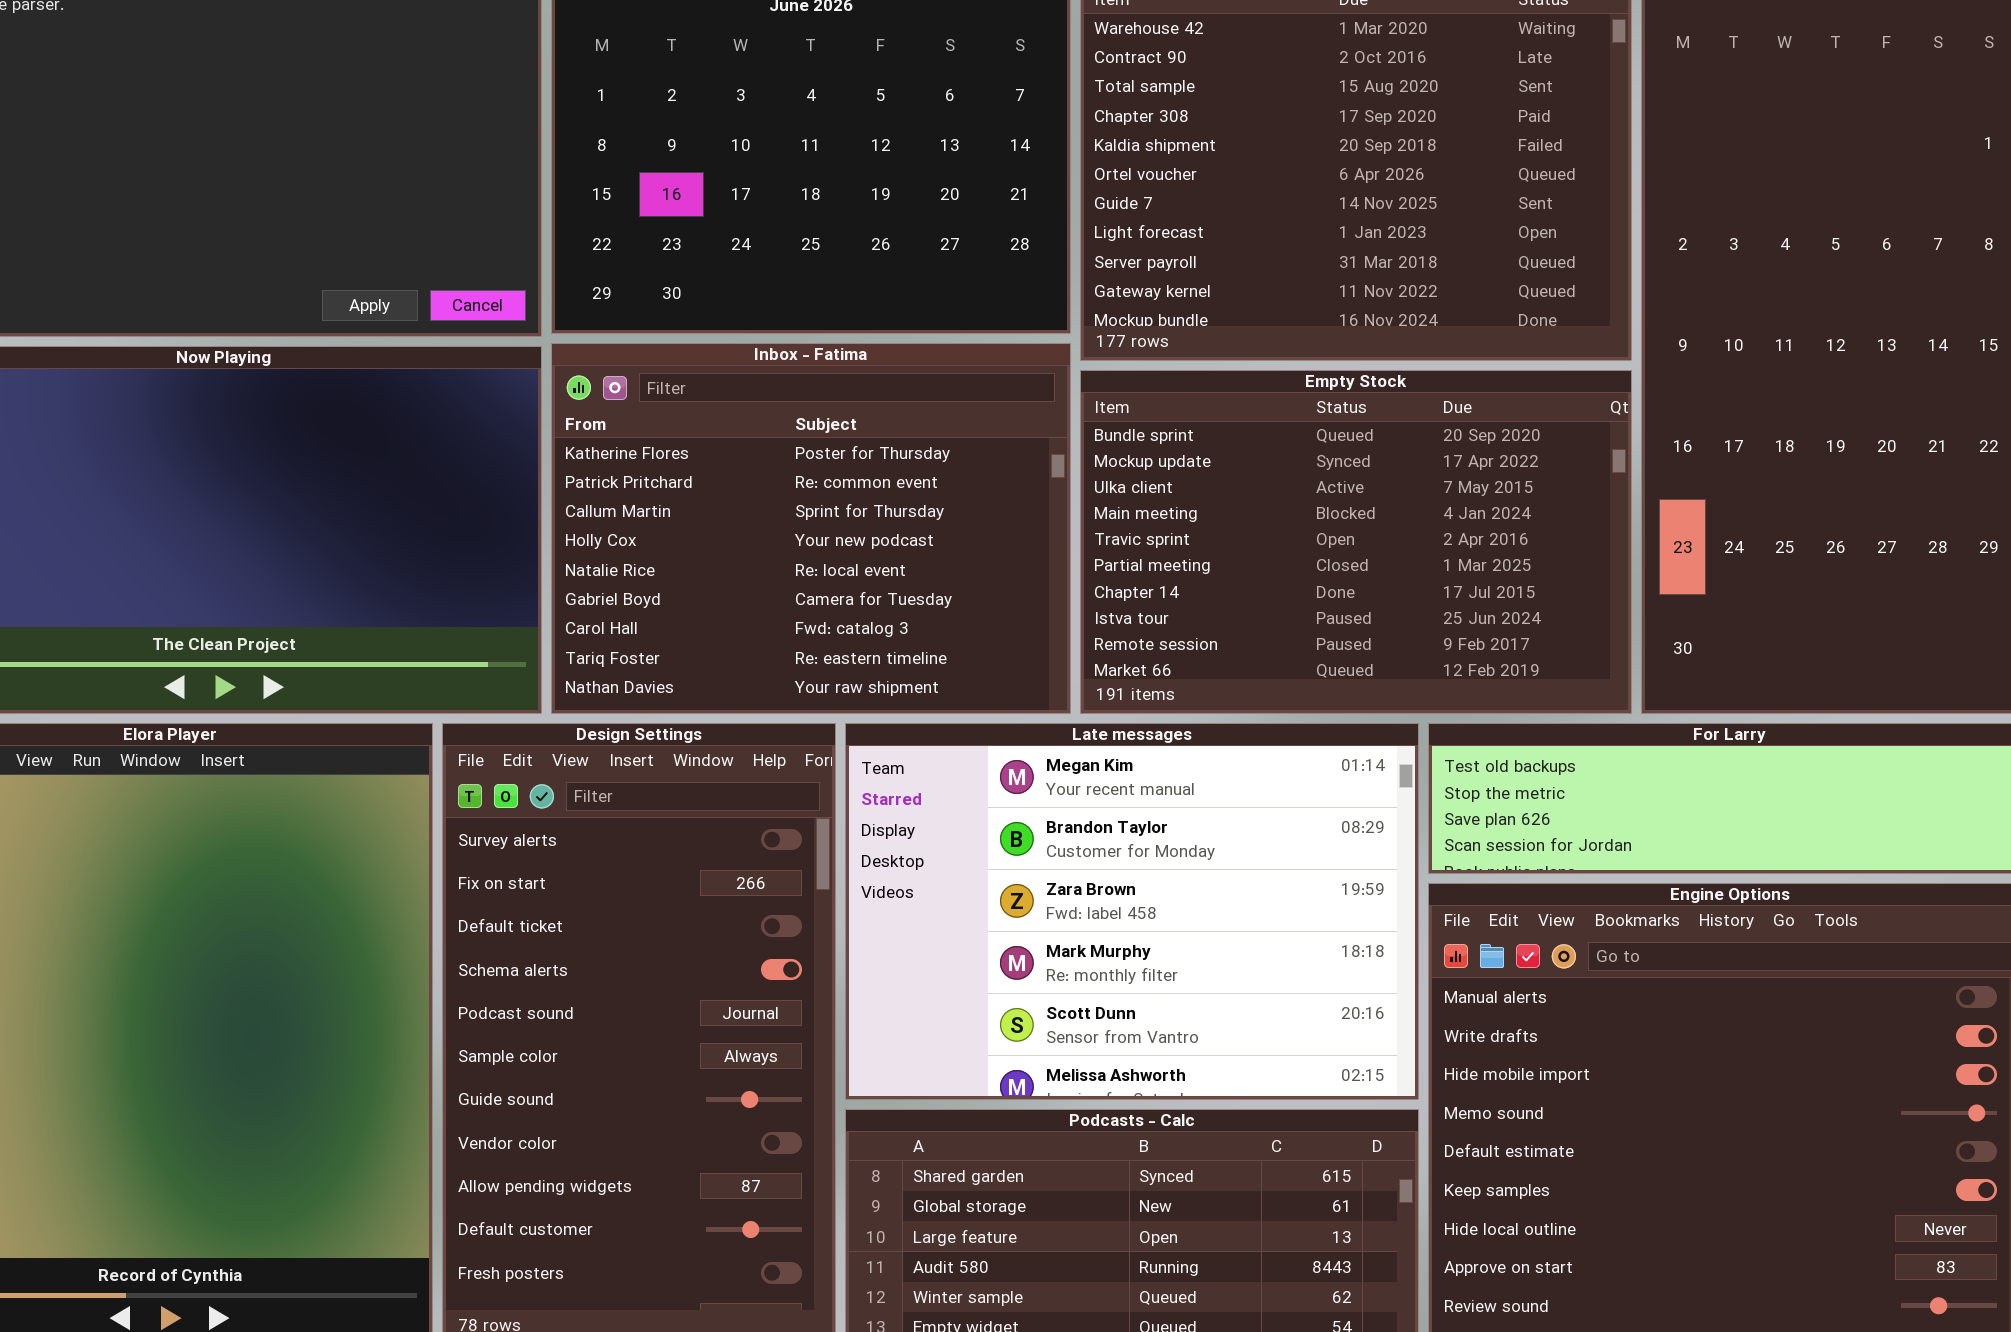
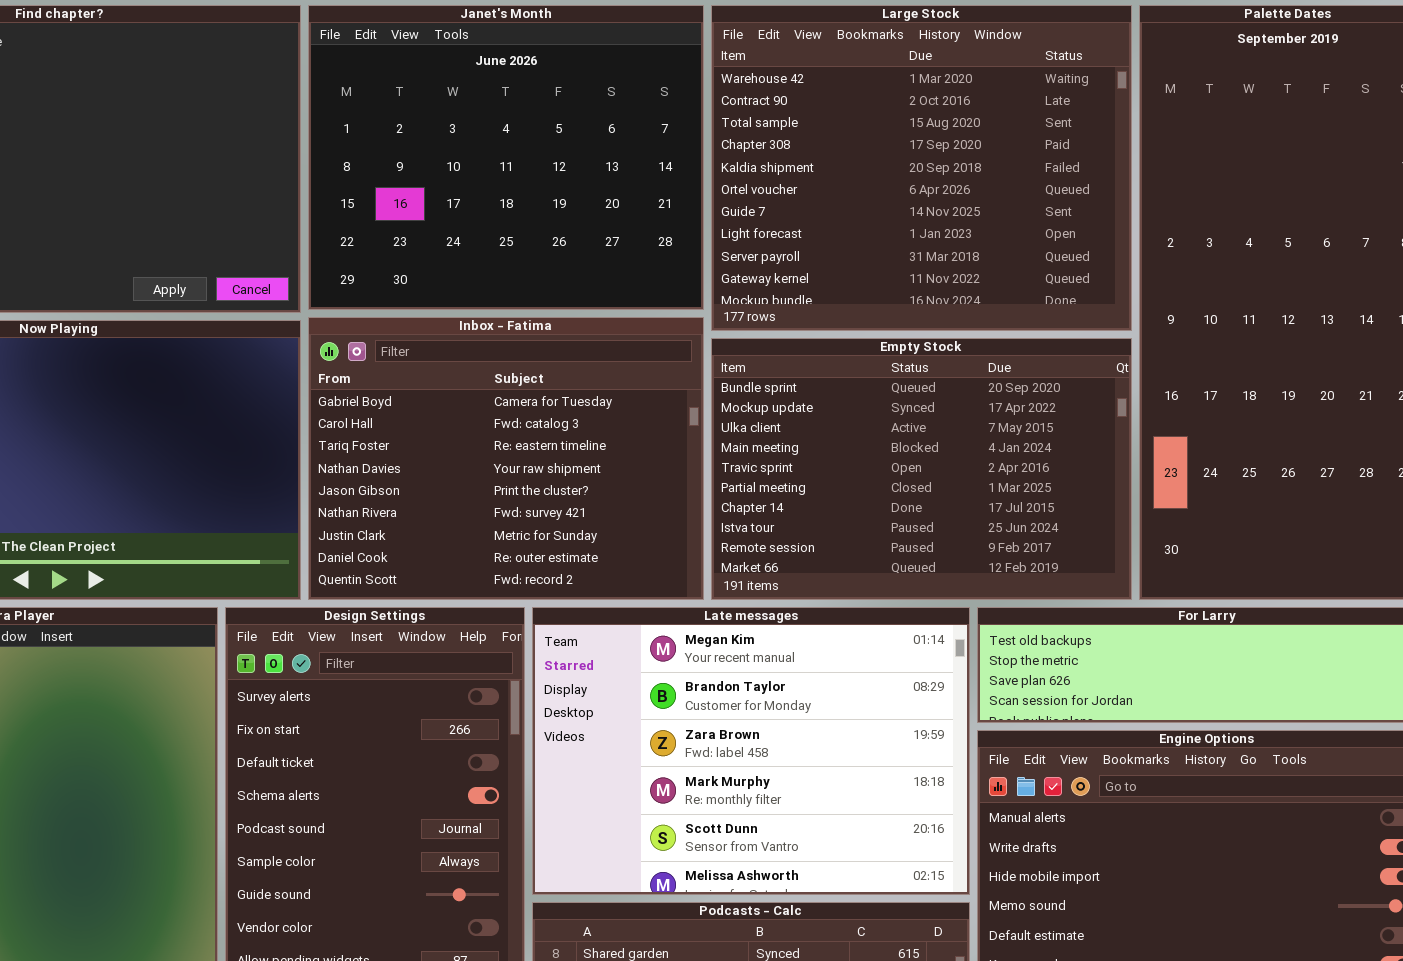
Inbox - Fatima: [551,343,1071,714] -> [308,317,704,600], scrolled down 5 rows

